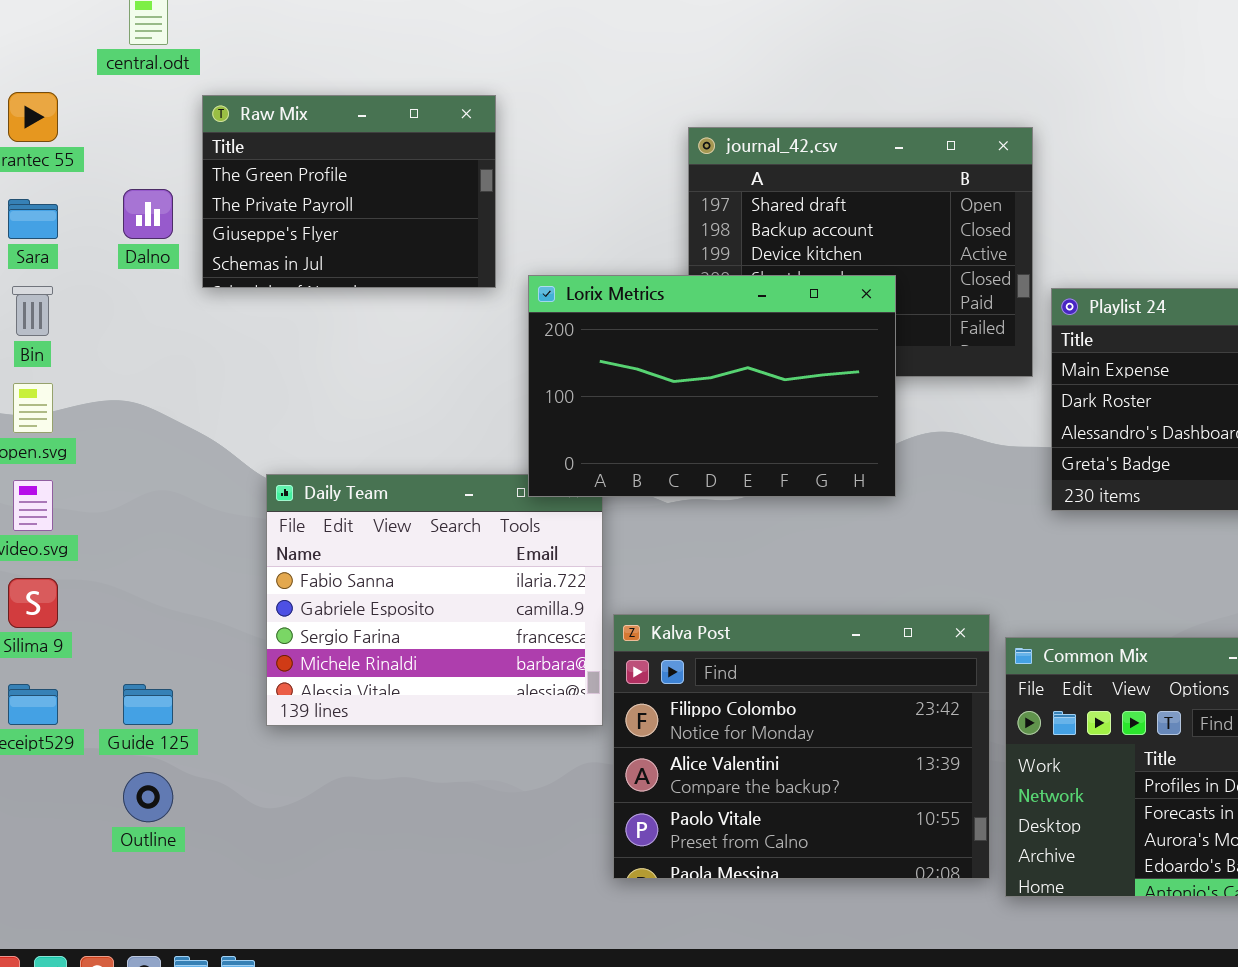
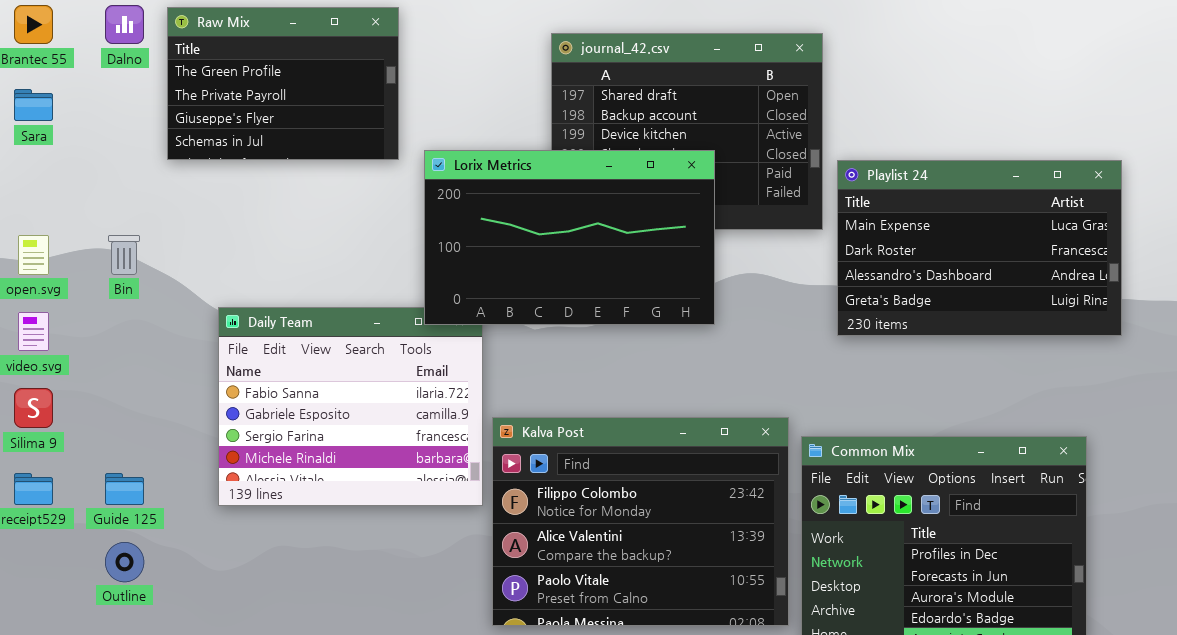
Dalno: [123,189,173,239] -> [105,5,144,44], moved
Bin: [12,286,53,336] -> [108,235,140,275], moved

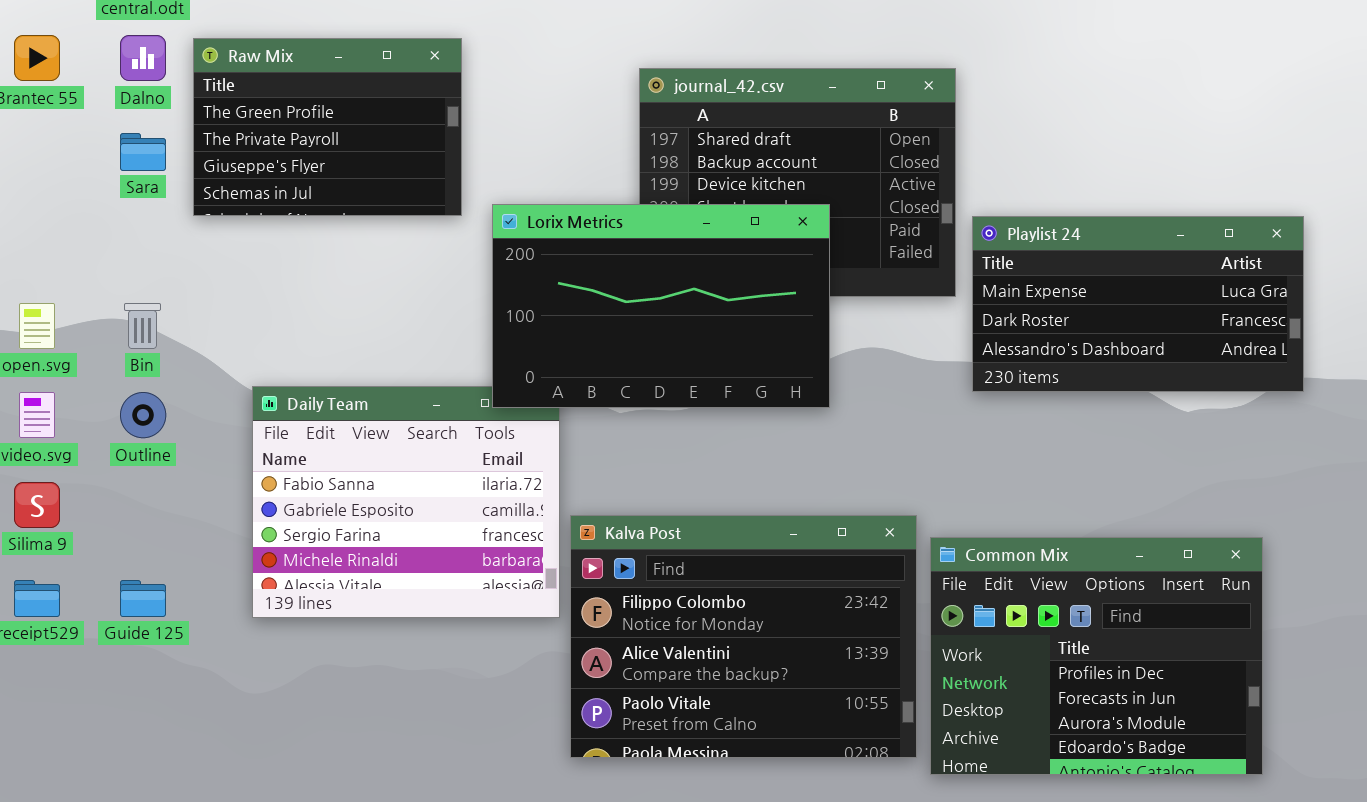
Sara: [14,89,53,121] -> [120,133,166,171], moved
Playlist 24: [837,160,1122,336] -> [972,216,1304,392], resized
Outline: [105,542,144,582] -> [120,392,166,438], moved

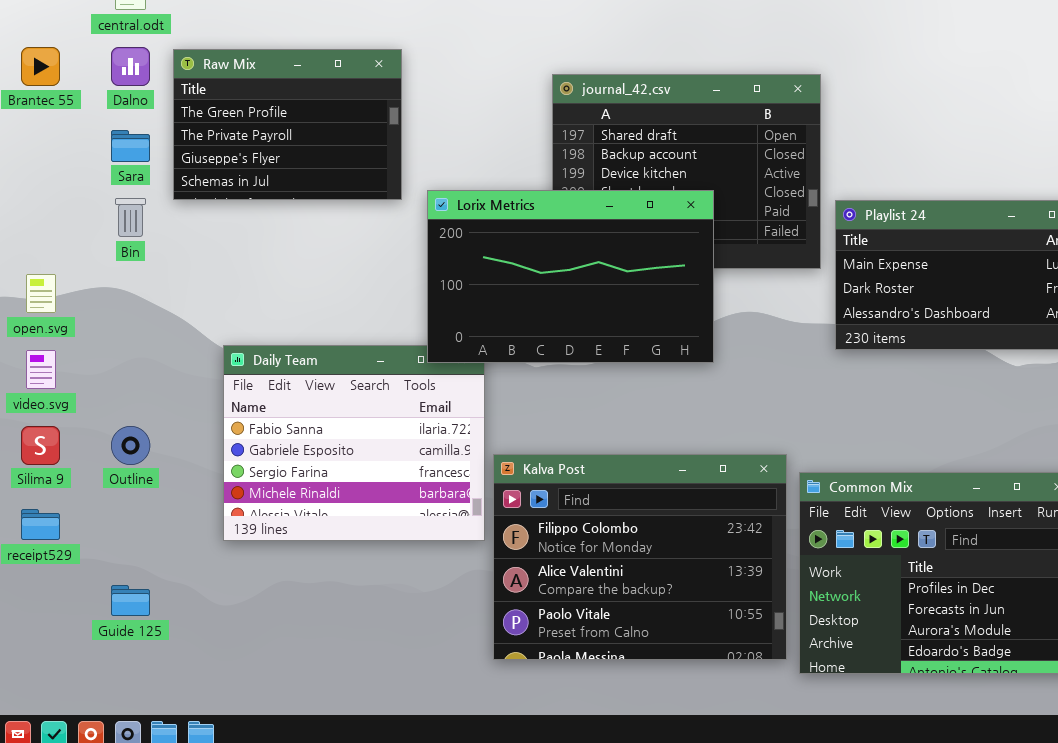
Bin: [124,303,161,349] -> [115,198,146,237], moved
Outline: [120,392,166,438] -> [111,426,150,465], moved
Guide 125: [120,580,166,617] -> [111,585,150,616], moved

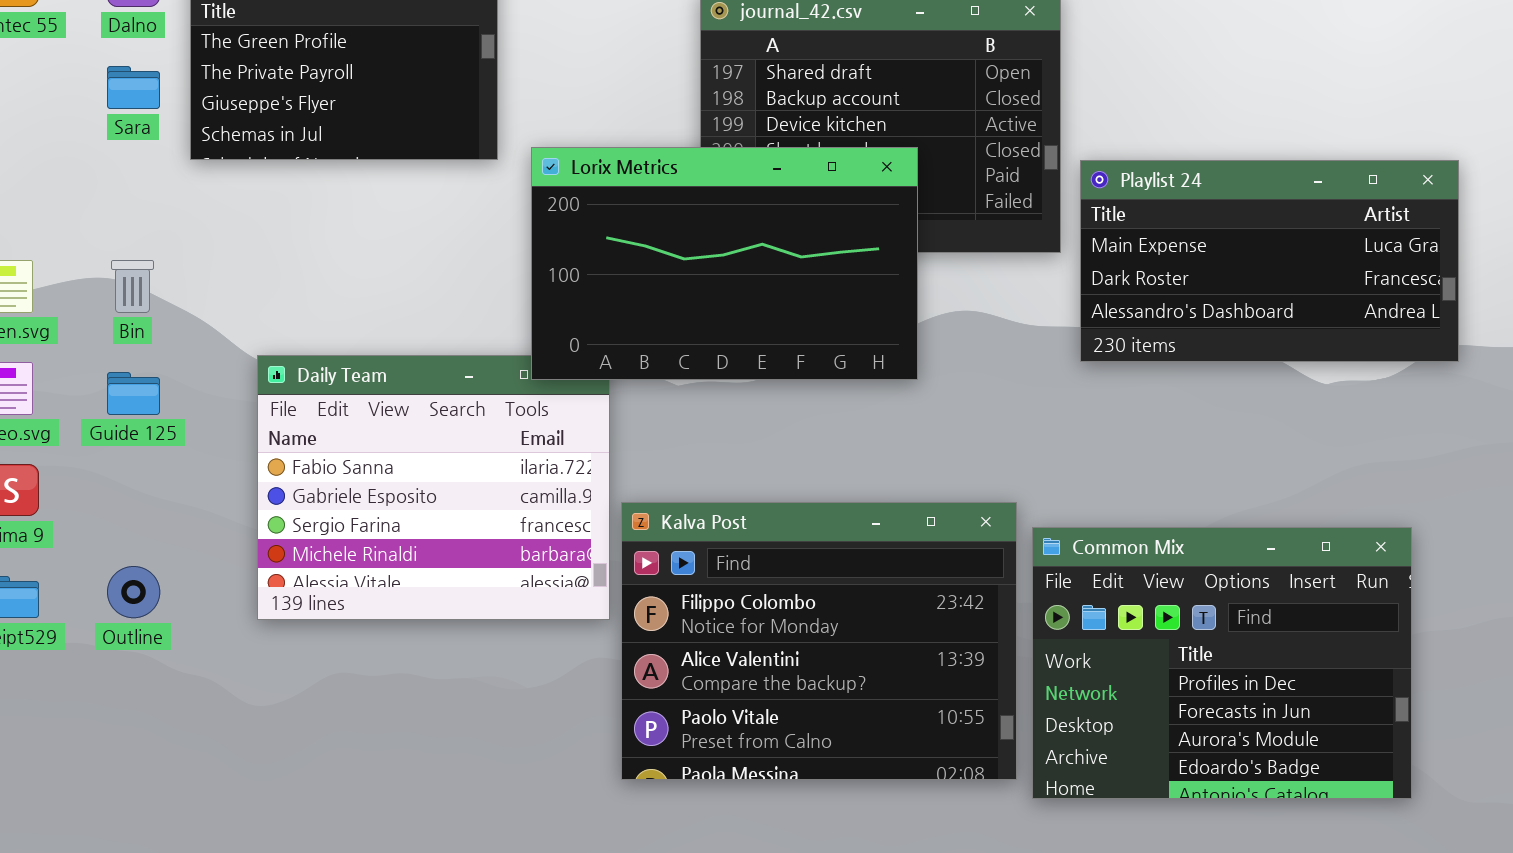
Bin: [115,198,146,237] -> [111,260,154,313], moved
Outline: [111,426,150,465] -> [107,566,160,618], moved
Guide 125: [111,585,150,616] -> [107,372,160,415], moved

